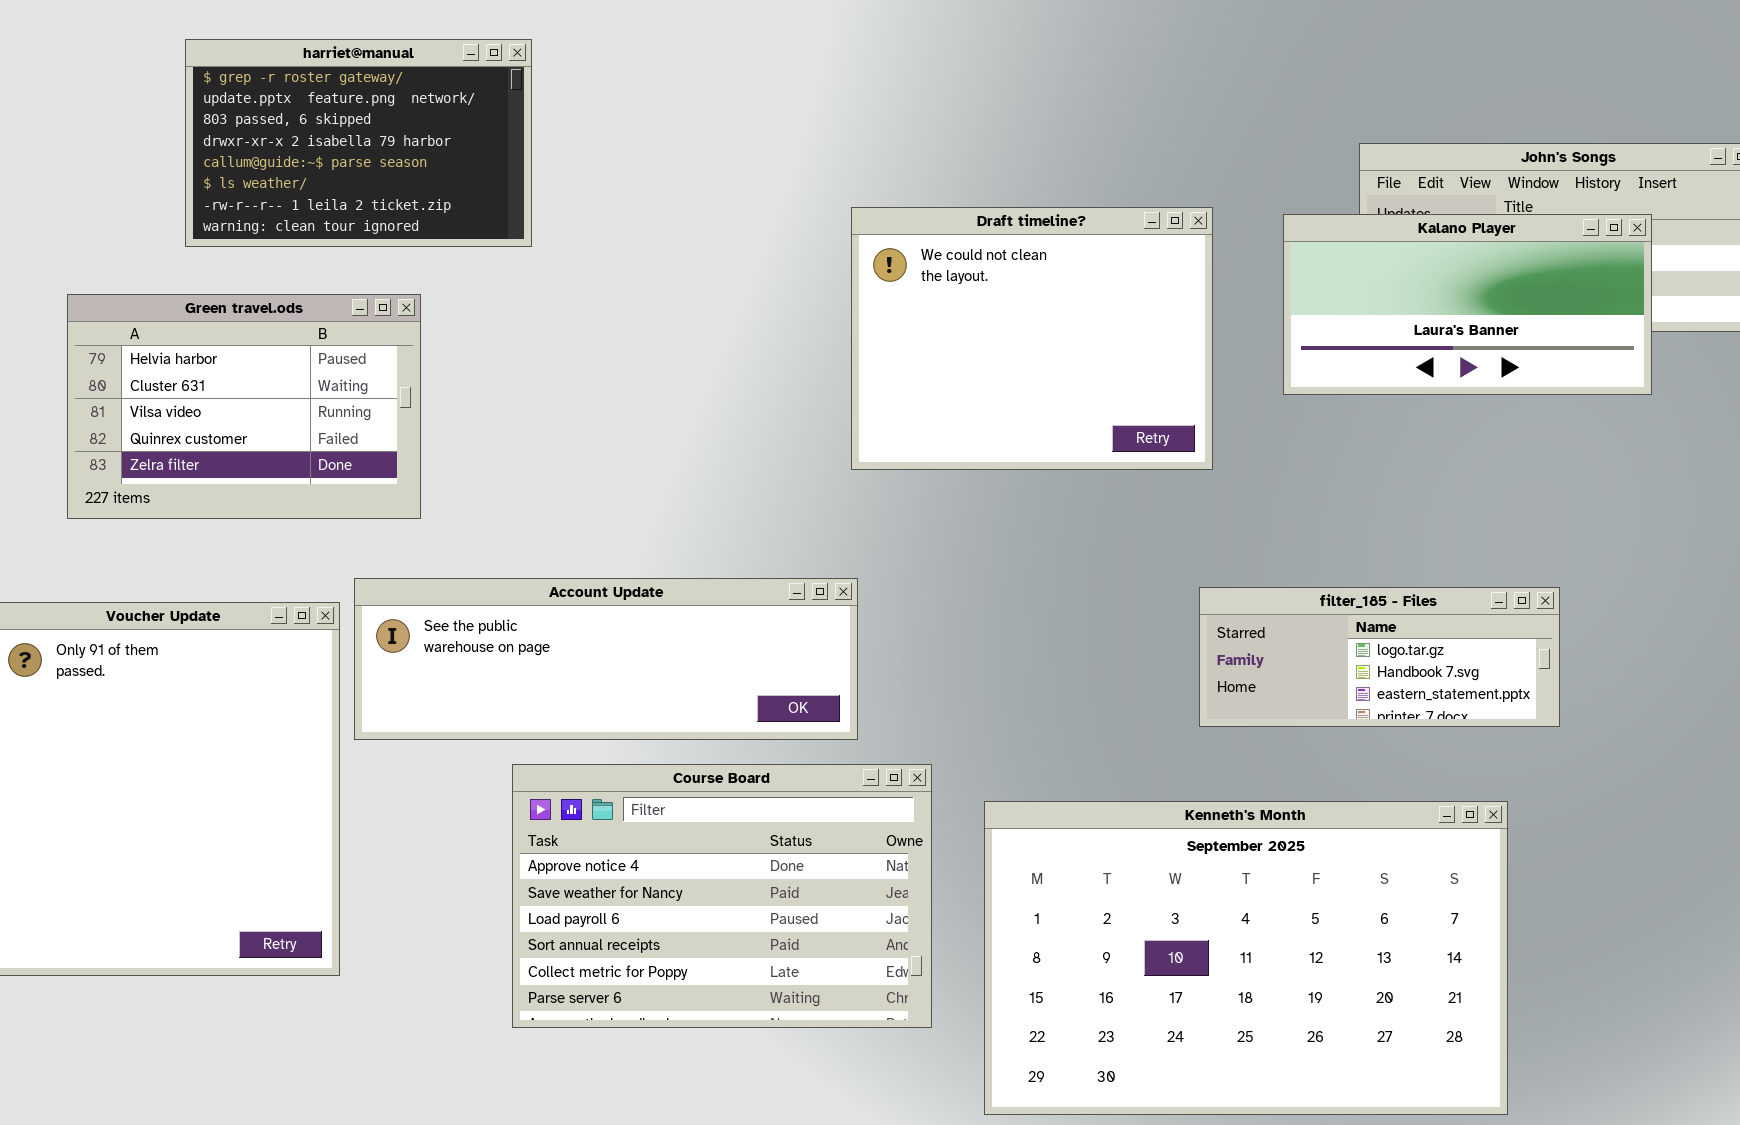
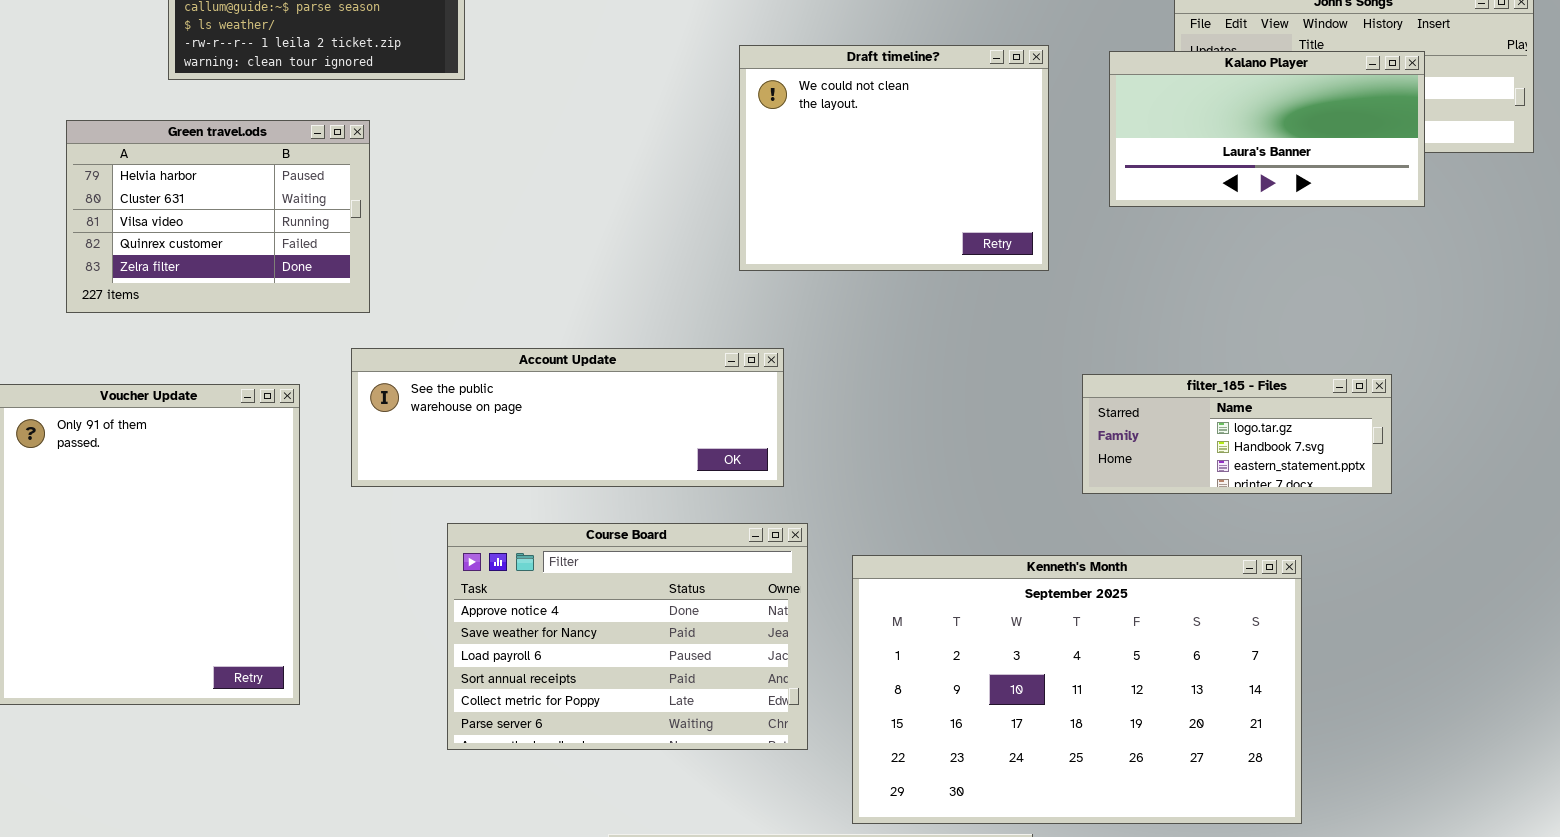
Account Update: [354,578,858,740] -> [351,348,784,487], moved
filter_185 - Files: [1199,587,1560,727] -> [1082,374,1392,494], moved

